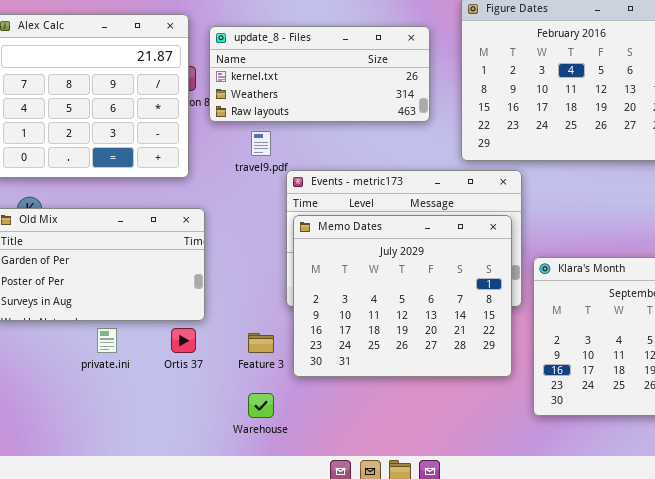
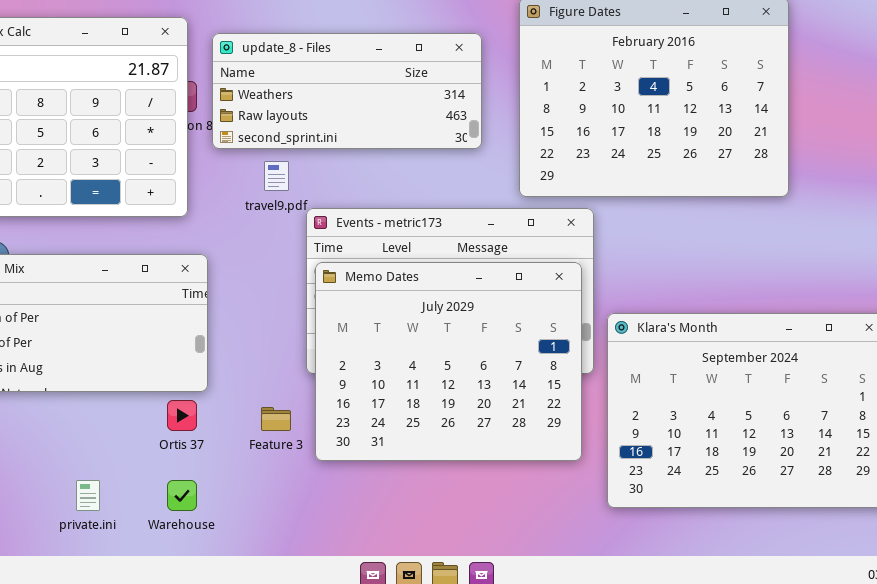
update_8 - Files: [209,26,430,122] -> [212,33,482,149], scrolled down 1 row
private.ini: [97,328,117,353] -> [76,480,100,511], moved
Warehouse: [248,393,274,418] -> [167,480,197,511], moved

